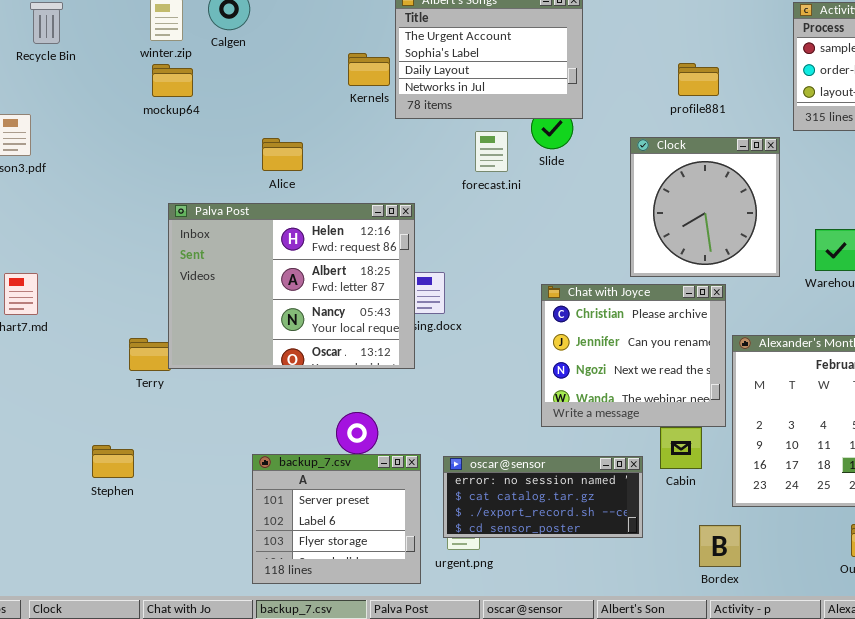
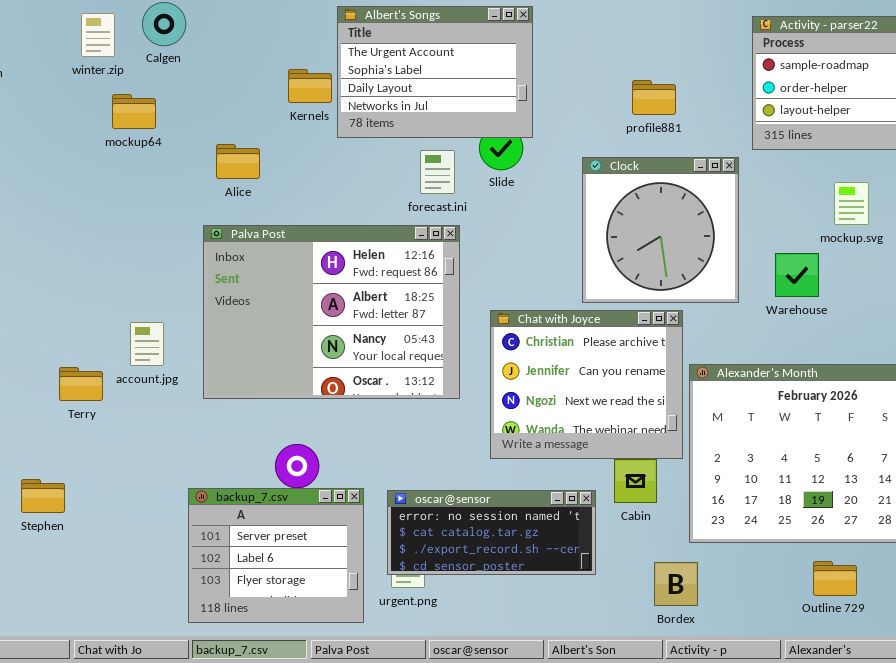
mockup64: [152,64,193,97] -> [112,94,156,129], moved
Alice: [262,138,303,171] -> [216,144,260,179], moved
Palva Post: [168,203,415,369] -> [203,225,460,399], moved

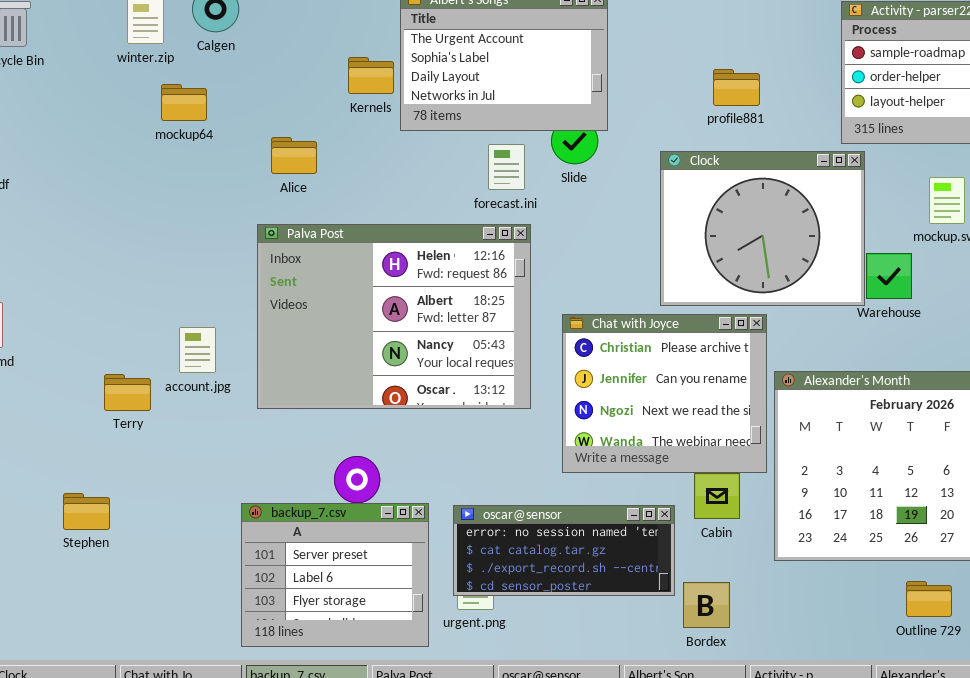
Clock: [582,157,739,303] -> [660,151,865,306], resized
Bordex: [654,562,698,606] -> [683,582,730,628], moved

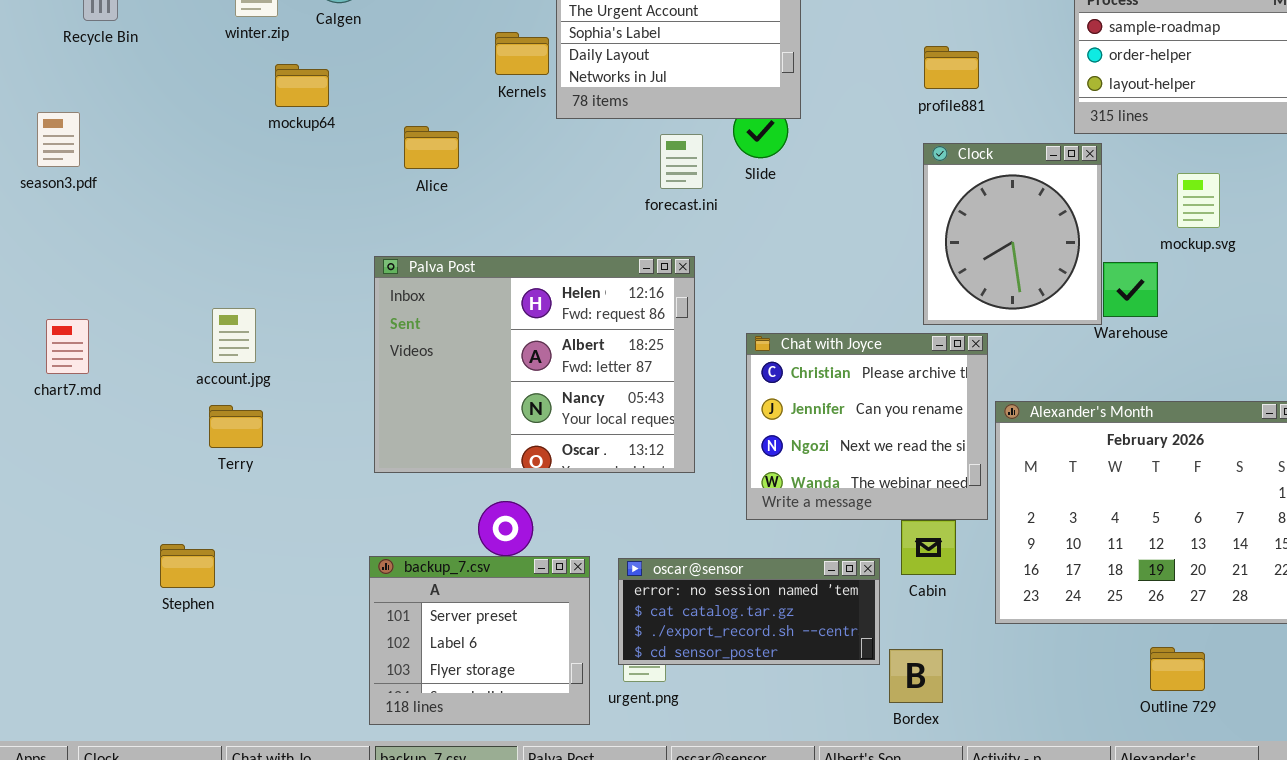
Clock: [660,151,865,306] -> [923,143,1102,325], resized
Palva Post: [257,224,531,409] -> [374,256,695,473], moved
account.jpg: [179,327,216,373] -> [212,308,256,363], moved

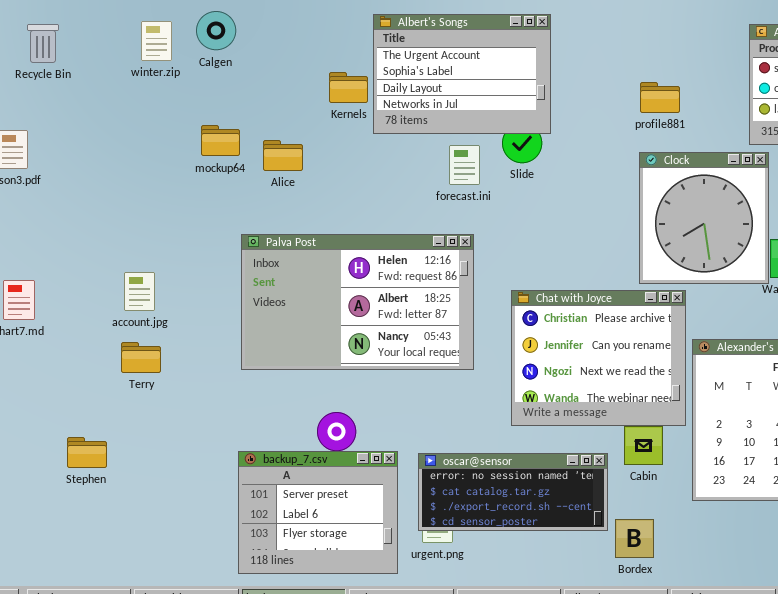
mockup64: [275,64,329,107] -> [201,125,240,156], moved
Palva Post: [374,256,695,473] -> [241,234,474,370], resized
Stephen: [160,544,215,588] -> [67,437,107,468], moved

